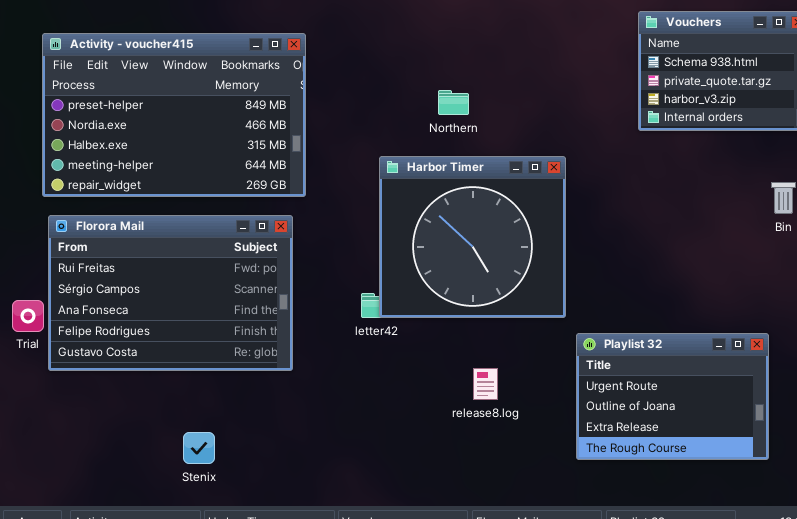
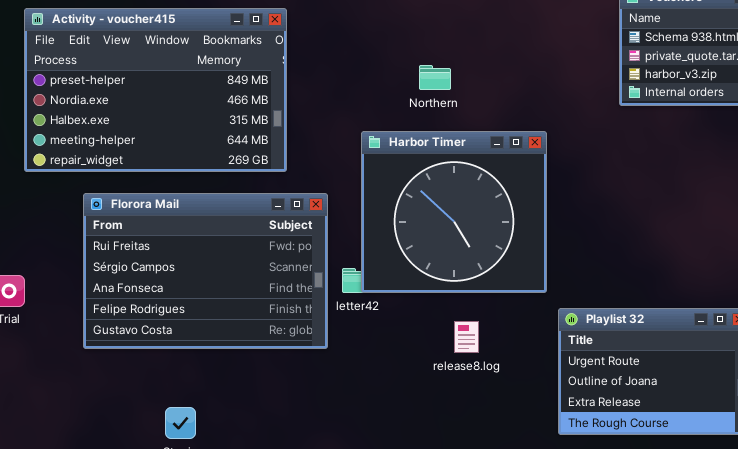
Florora Mail: [48,215,293,371] -> [83,193,328,349], moved
release8.log: [473,368,498,400] -> [454,321,479,353], moved

